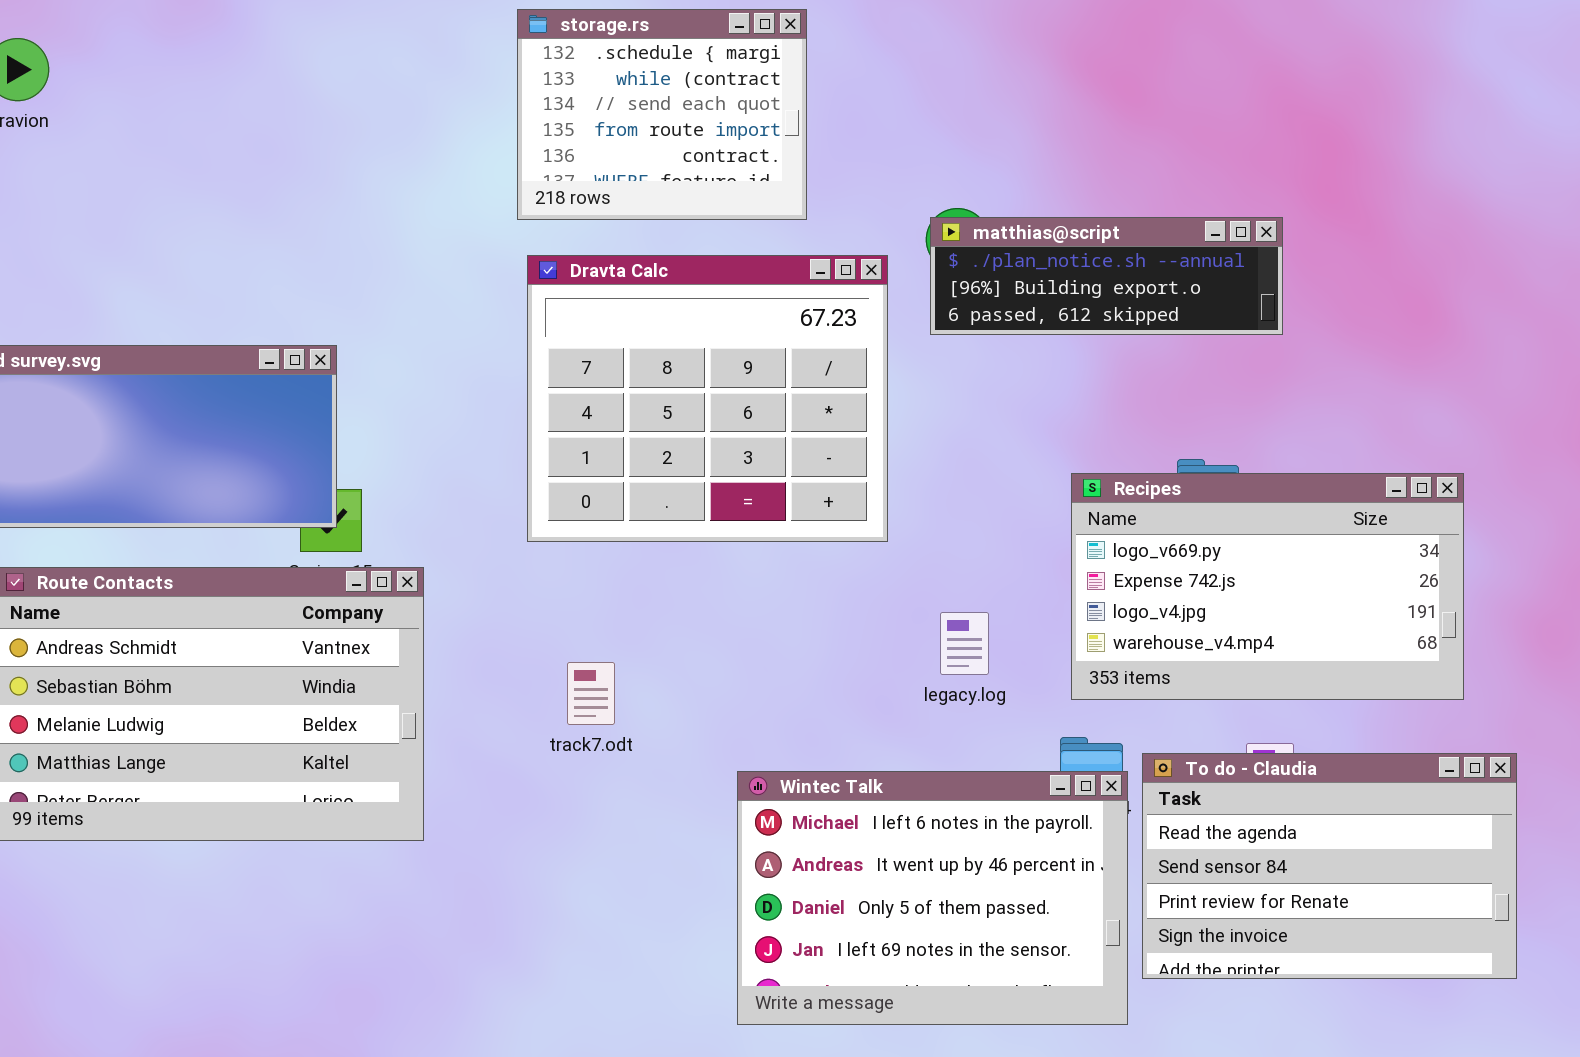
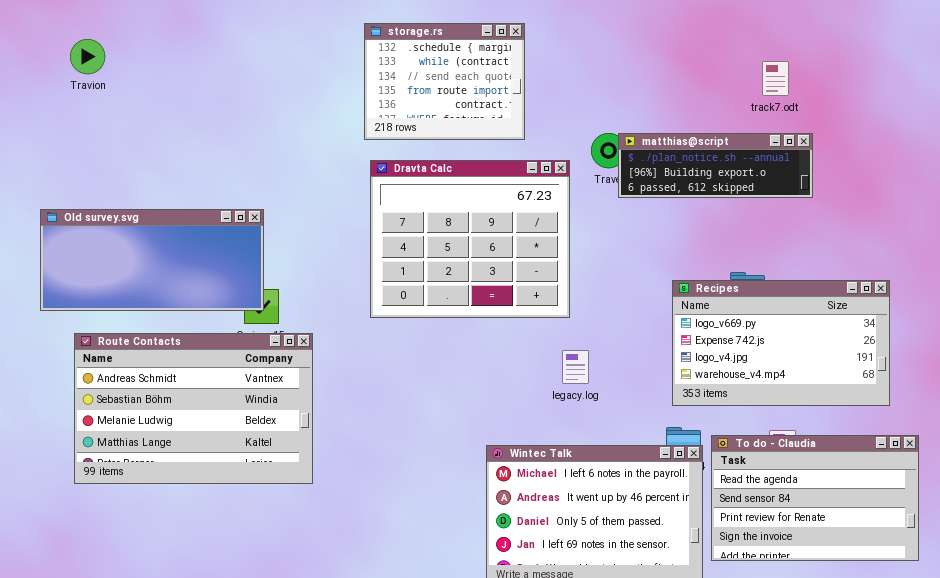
matthias@script: [930,217,1283,335] -> [618,133,813,198], moved
legacy.log: [940,612,989,675] -> [562,350,589,384], moved
track7.odt: [567,662,615,725] -> [762,61,789,96], moved

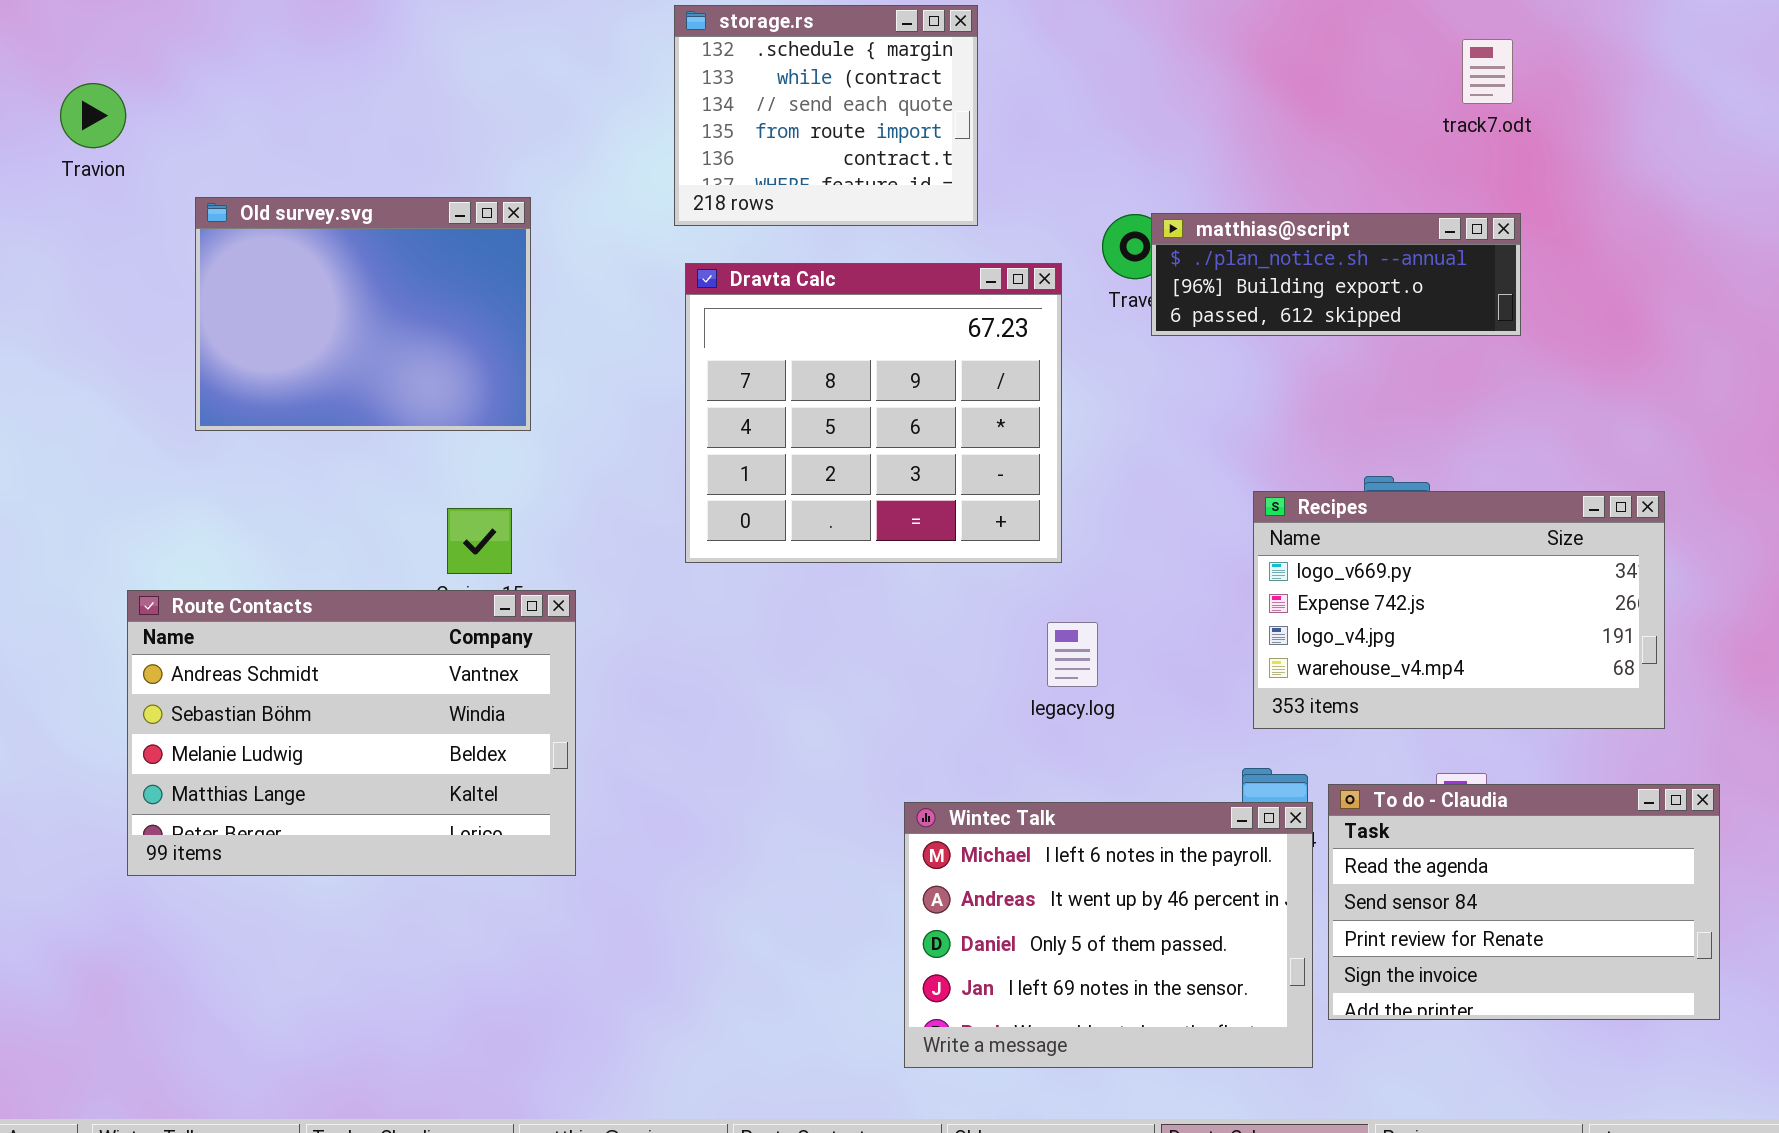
Travion: [70,39,105,74] -> [60,83,126,148], moved
track7.odt: [762,61,789,96] -> [1462,39,1513,104], moved
Old survey.svg: [40,209,264,311] -> [195,197,531,431], moved, resized

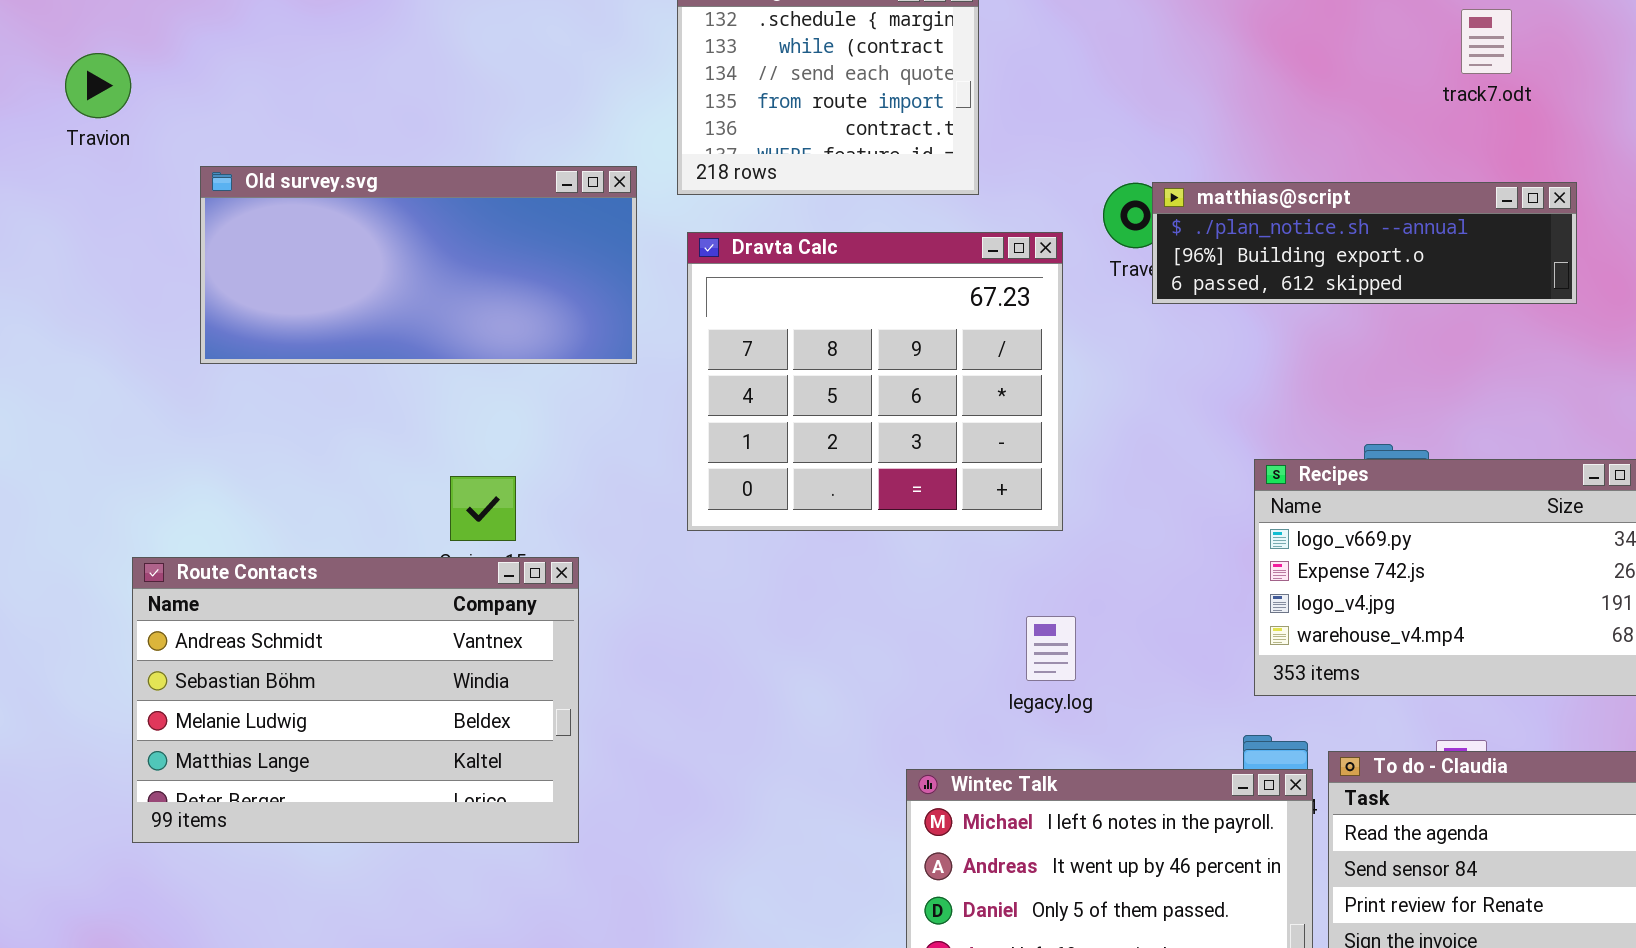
Old survey.svg: [195,197,531,431] -> [200,166,637,364], resized
matthias@script: [1151,213,1521,336] -> [1152,182,1577,304], resized
legacy.log: [1047,622,1098,687] -> [1026,616,1076,681], moved

